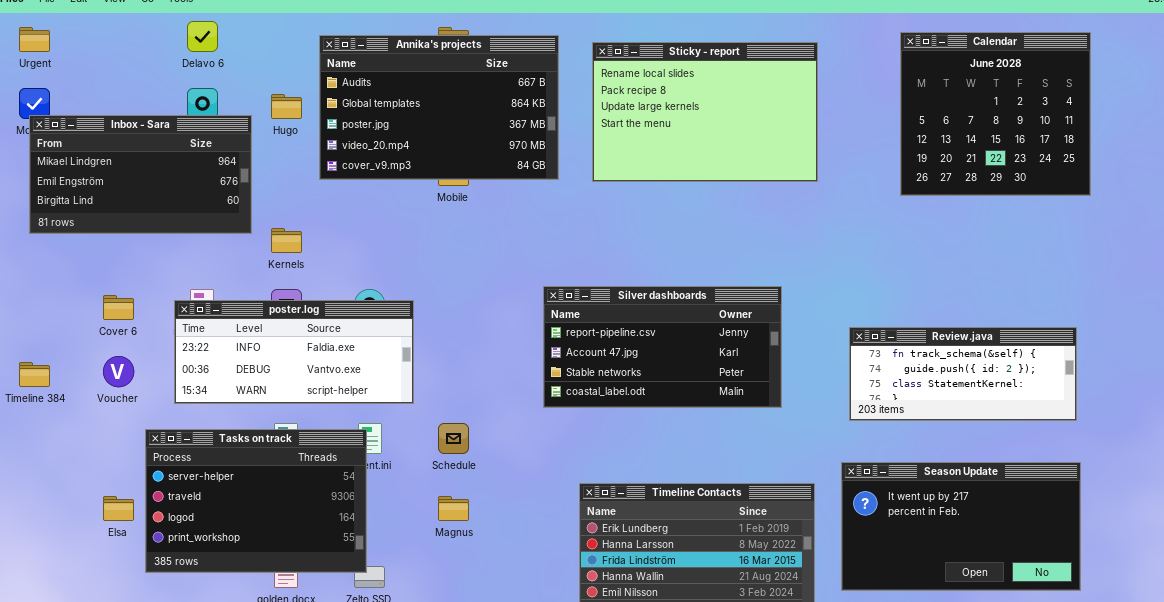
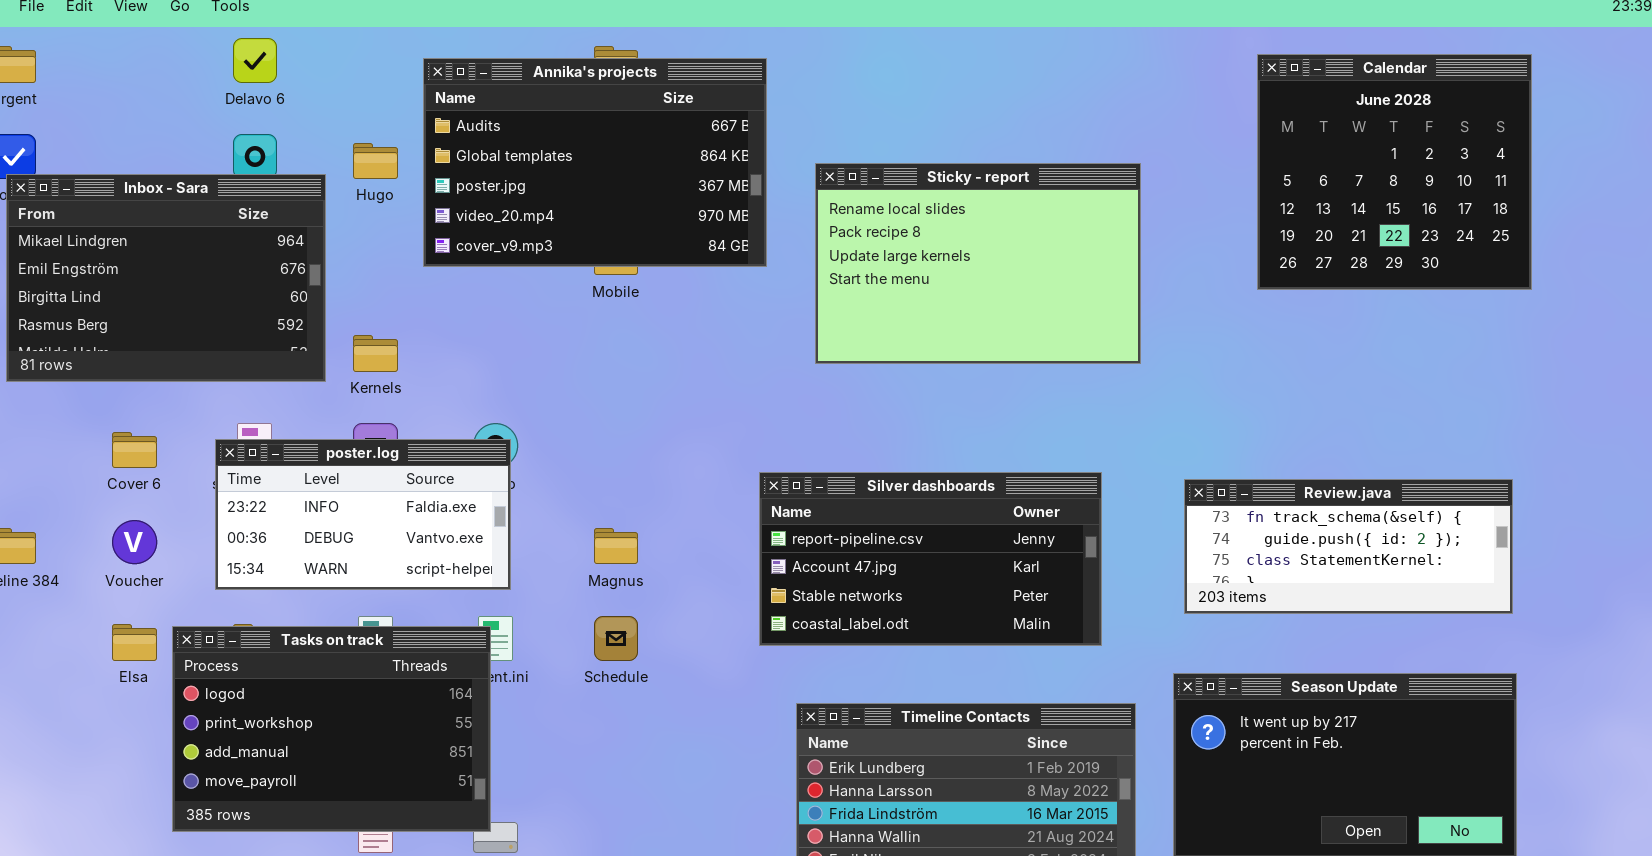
Sticky - report: [592,42,818,182] -> [815,163,1141,364], moved
Inbox - Sara: [29,115,252,234] -> [6,174,326,382], resized
Silver dashboards: [543,286,782,408] -> [759,472,1102,646], moved
poster.log: [174,300,414,404] -> [215,439,511,590], resized
Tasks on track: [145,429,367,573] -> [172,626,491,832], scrolled down 2 rows
Elsa: [103,496,134,521] -> [112,624,157,661], moved
Magnus: [438,496,469,521] -> [594,528,638,564], moved

